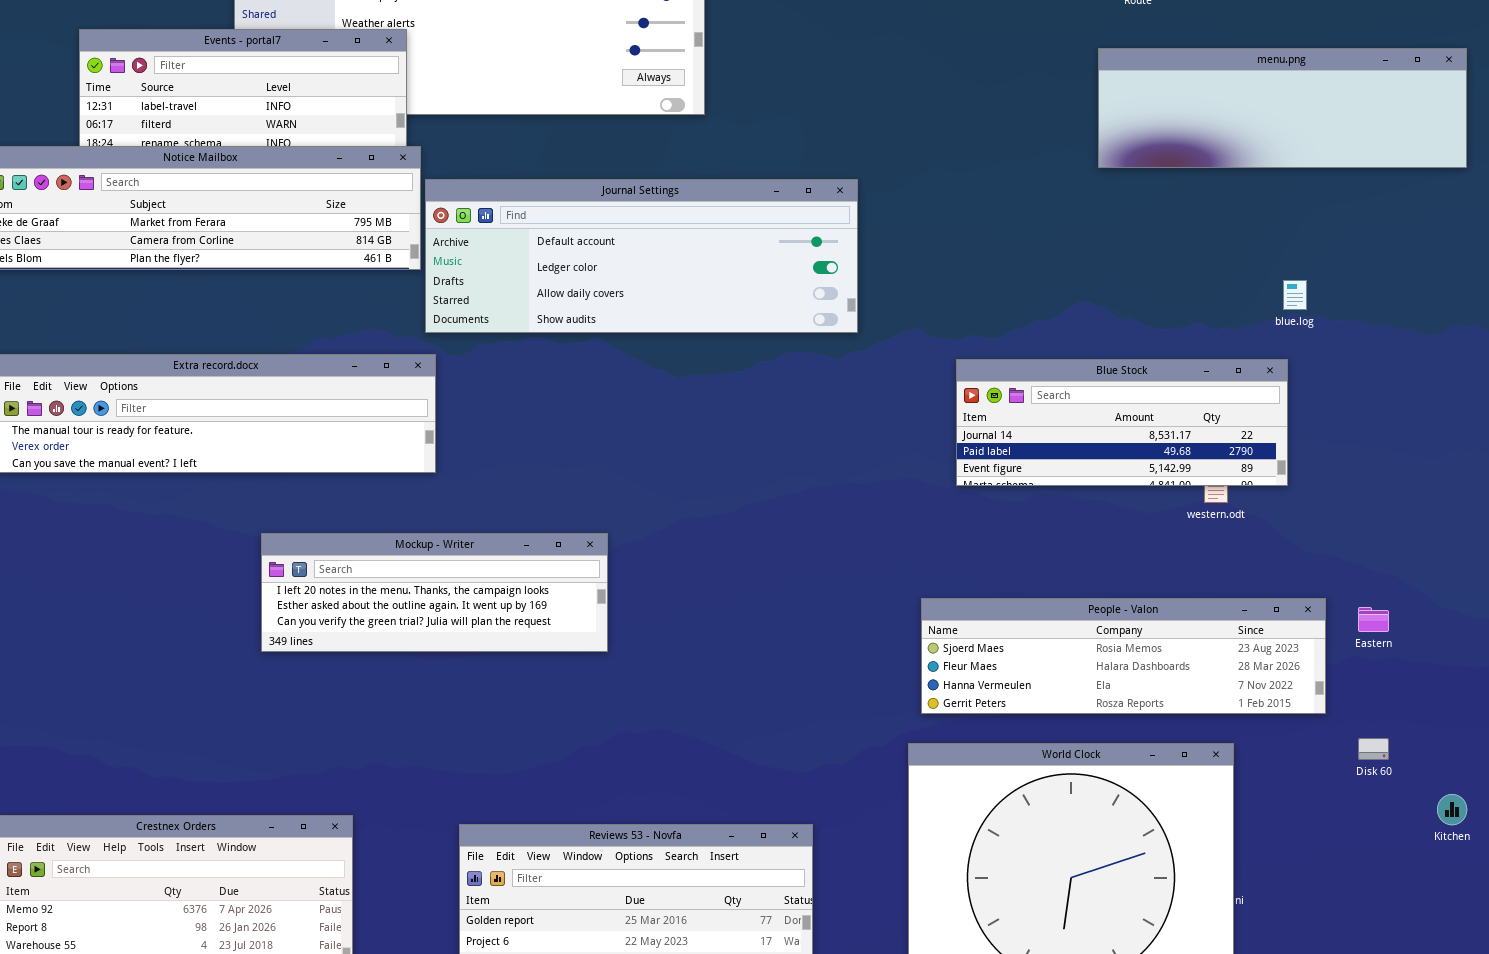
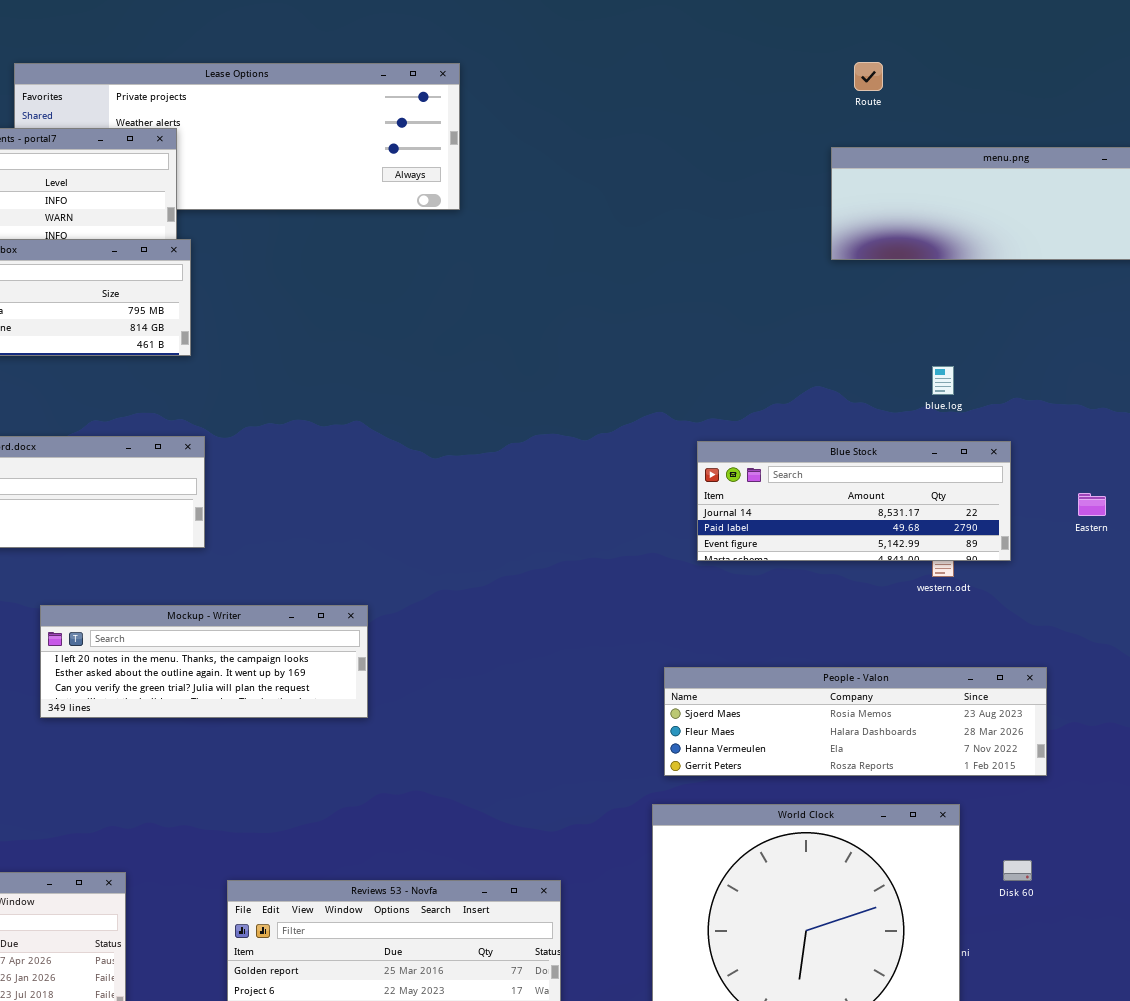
Journal Settings: [425,179,858,333] -> none, closed
blue.log: [1283,280,1307,310] -> [932,366,954,395], moved
Eastern: [1358,607,1389,632] -> [1078,493,1106,516], moved
Disk 60: [1358,738,1389,760] -> [1003,860,1032,881], moved

